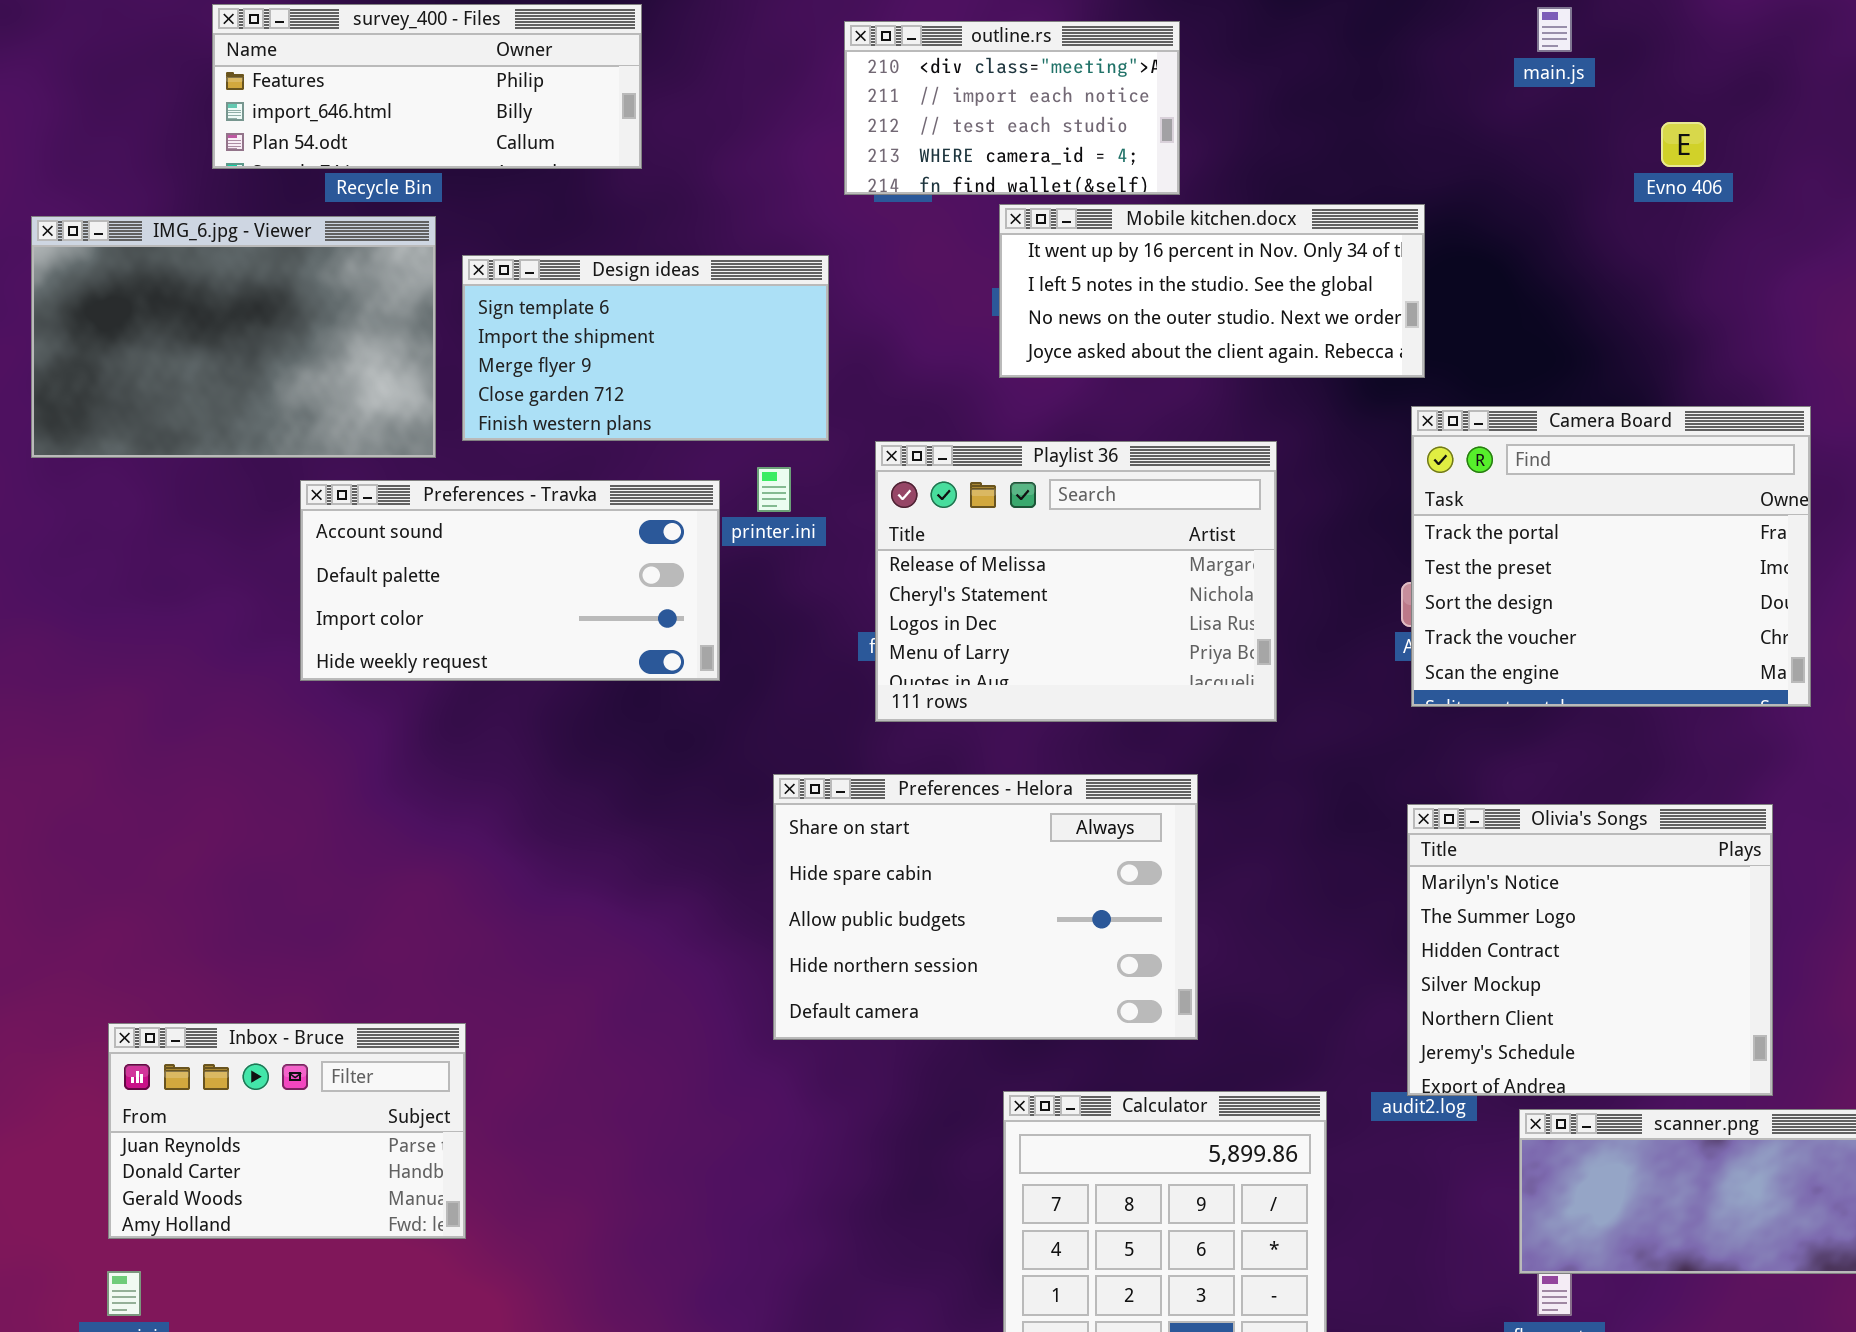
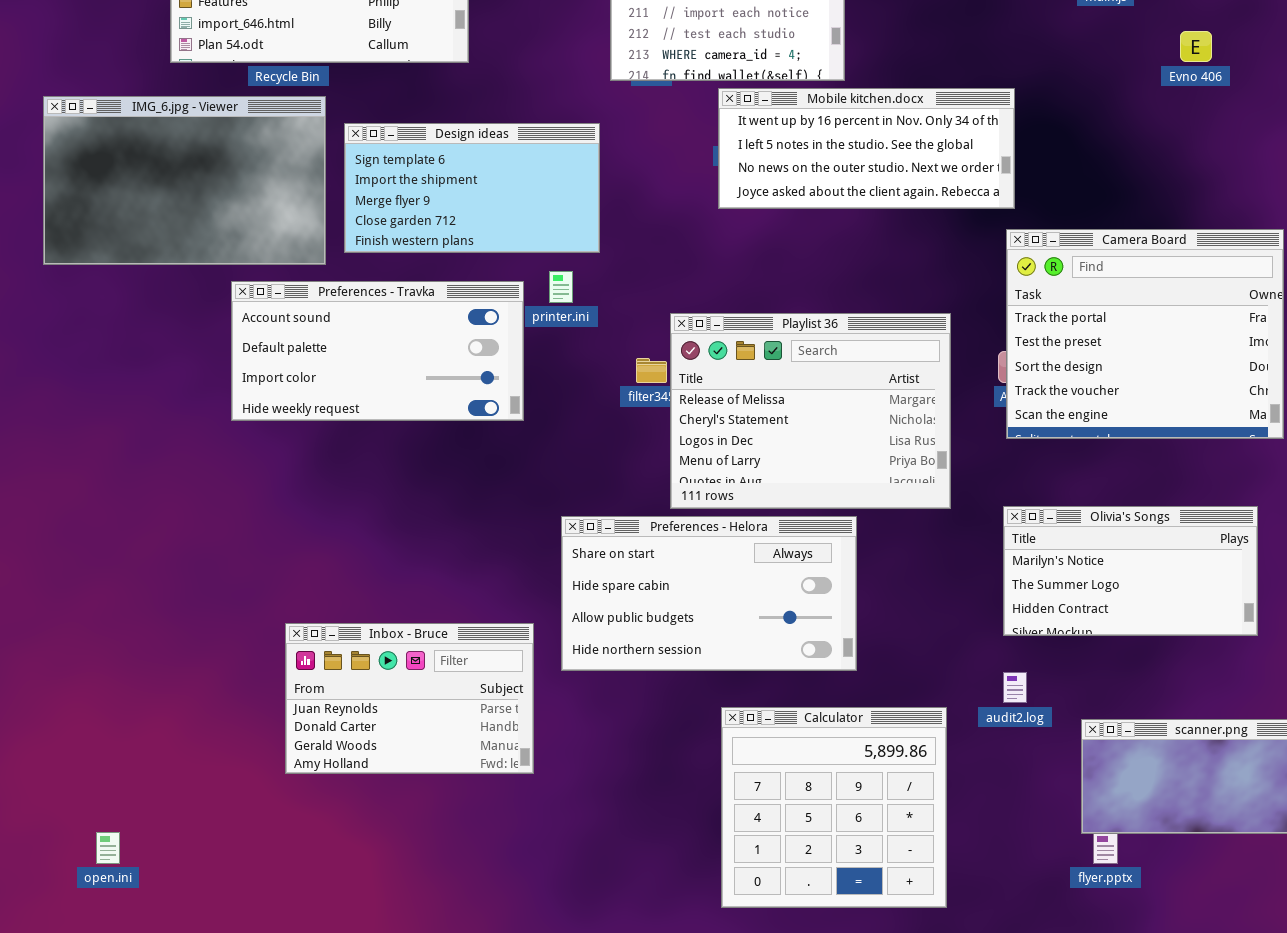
Playlist 36: [875,441,1277,722] -> [670,313,951,509], moved
Preferences - Helora: [773,774,1198,1040] -> [561,516,857,671], resized
Olivia's Songs: [1407,804,1773,1096] -> [1003,506,1258,636], resized
Inbox - Bruce: [108,1023,466,1239] -> [285,623,534,774], moved

